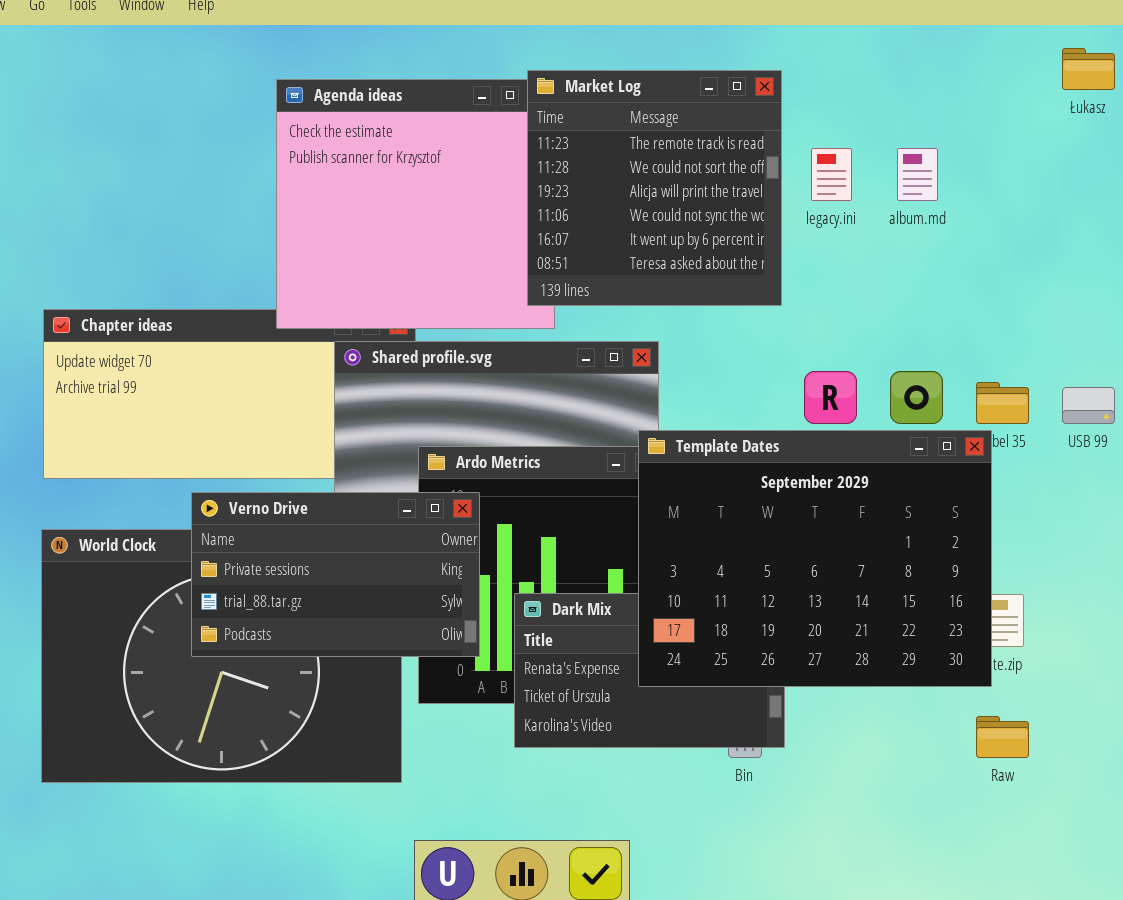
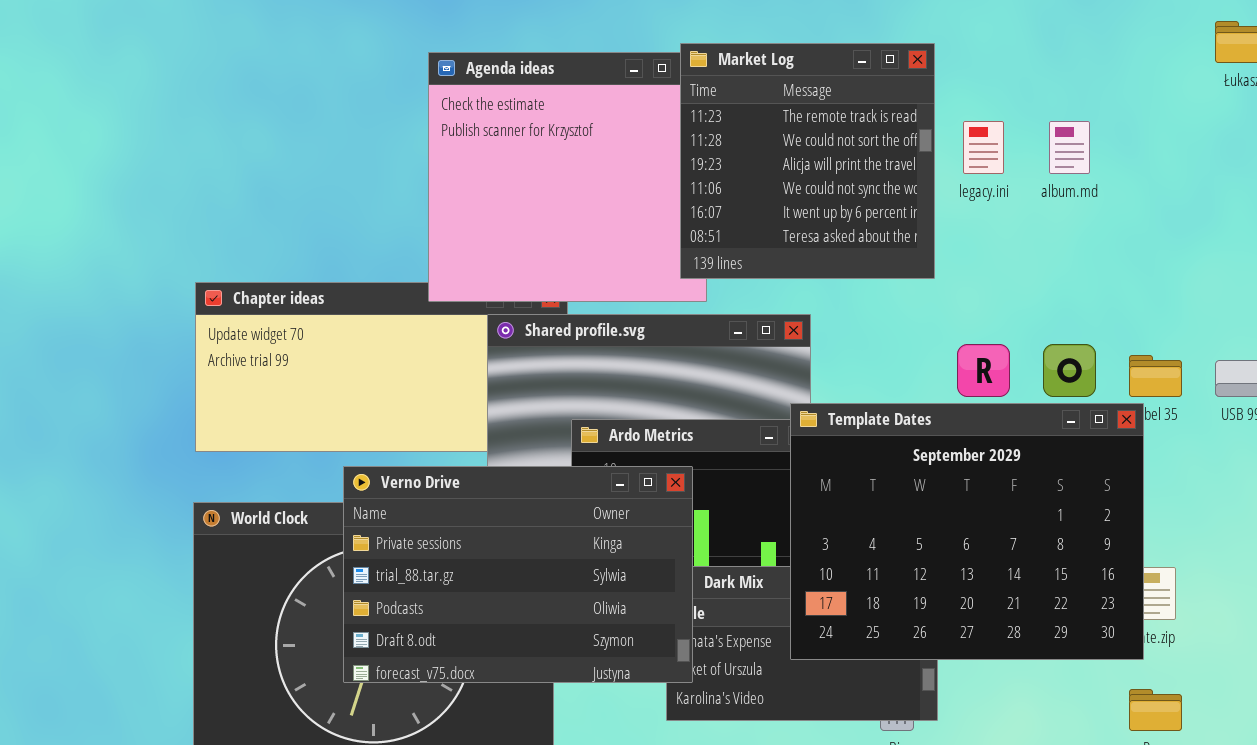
Verno Drive: [191,492,480,657] -> [343,466,693,683], resized

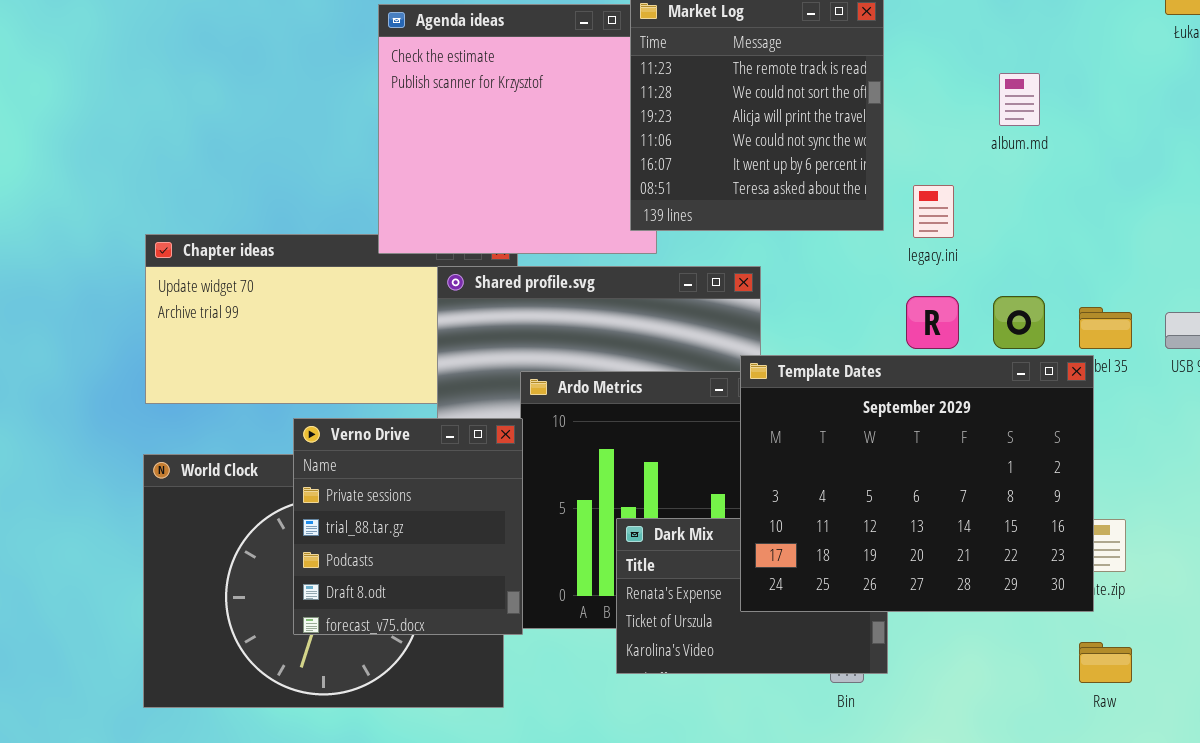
legacy.ini: [963,121,1004,174] -> [913,185,954,238], moved
Verno Drive: [343,466,693,683] -> [293,418,523,635], resized

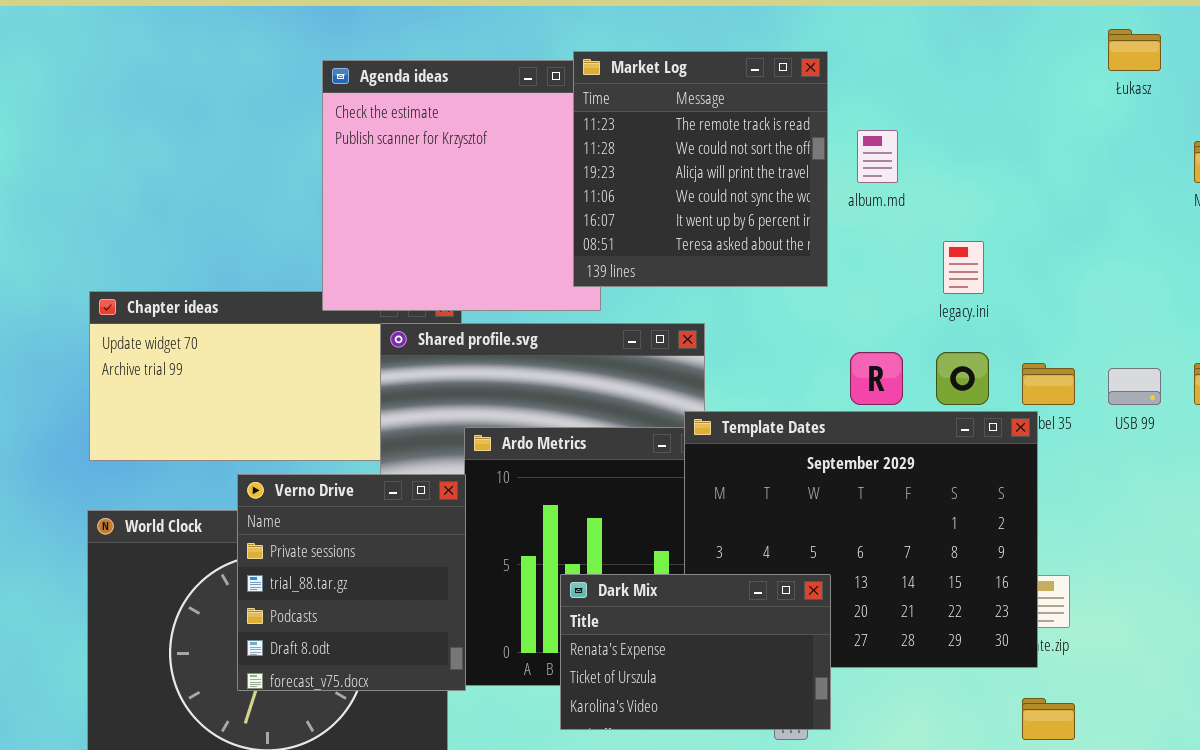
album.md: [999,73,1040,126] -> [857,130,898,183], moved
legacy.ini: [913,185,954,238] -> [943,241,984,294], moved
Dark Mix: [616,518,888,674] -> [560,574,831,730], raised

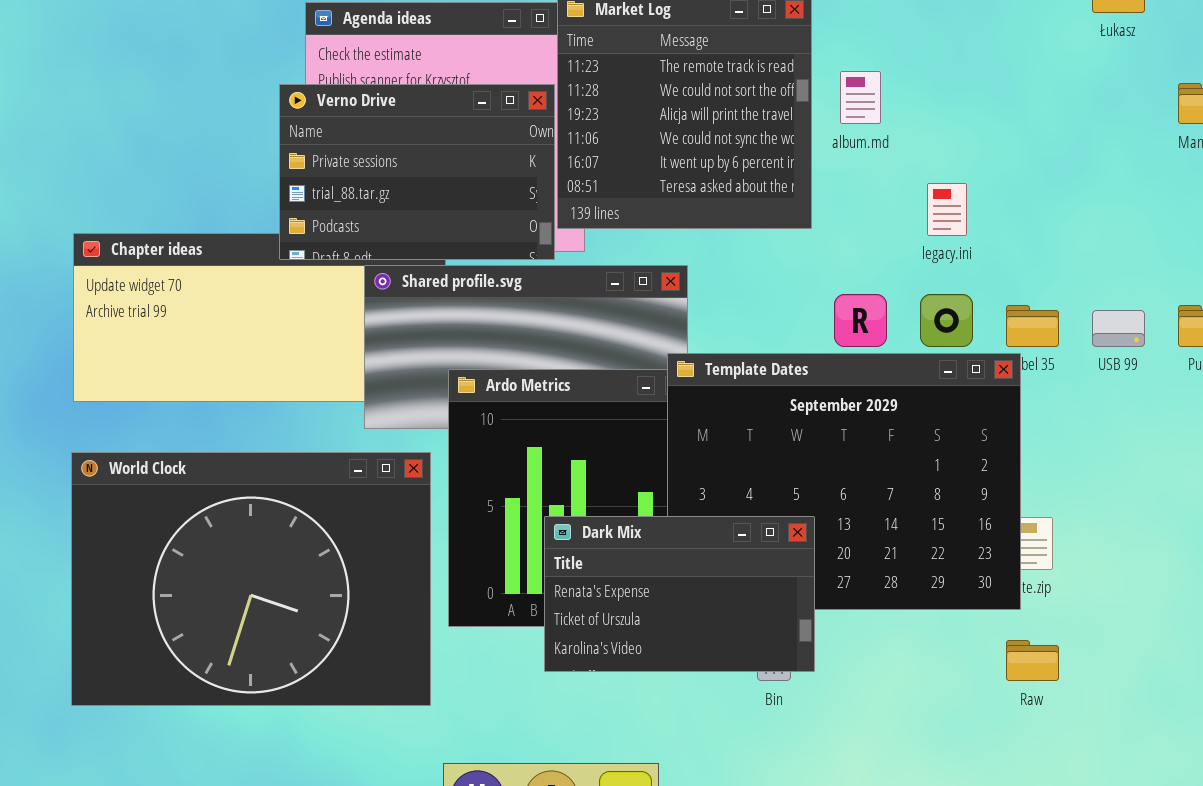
Verno Drive: [237,474,466,691] -> [279,84,555,260], moved, resized

